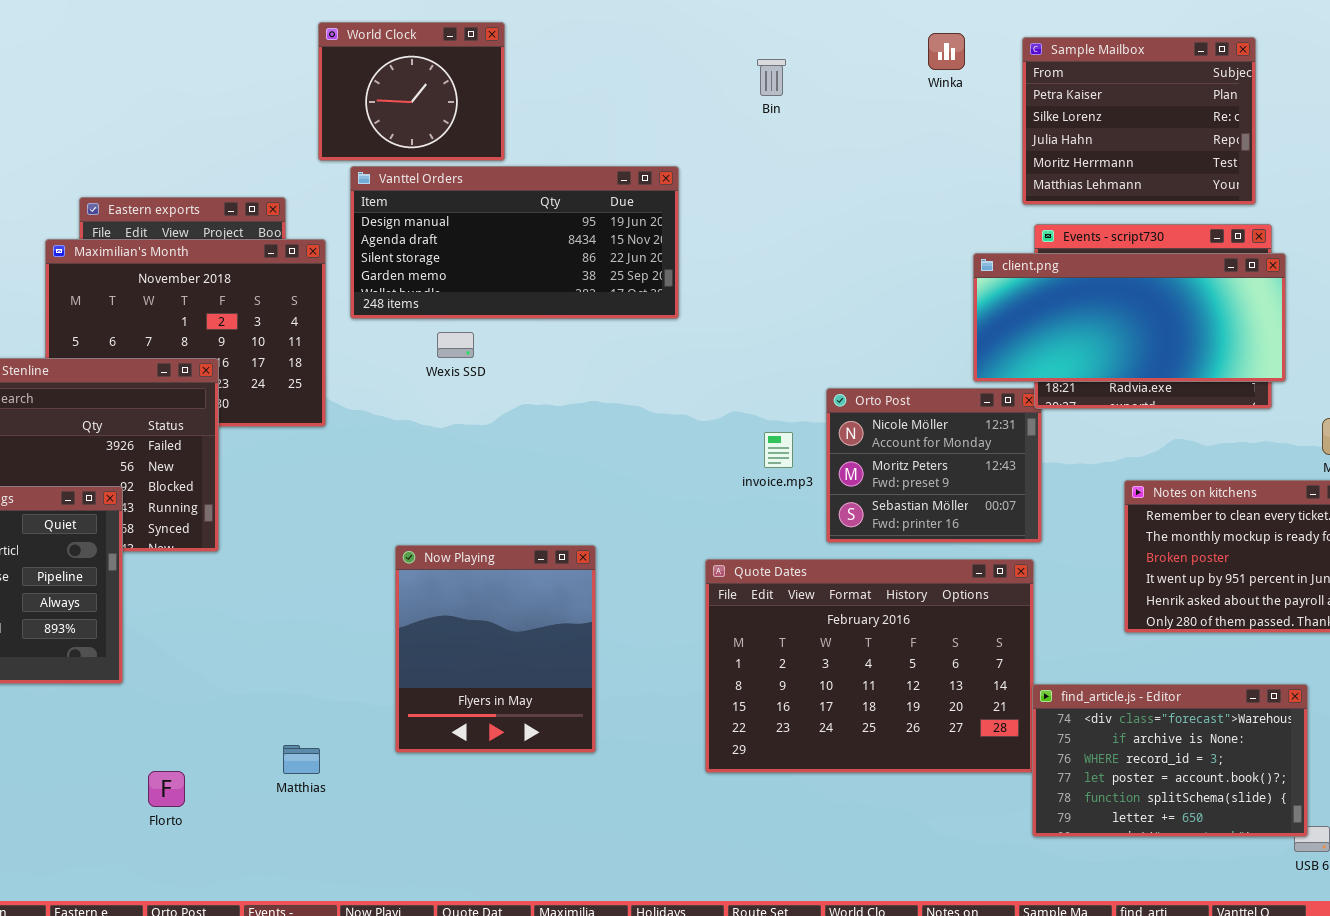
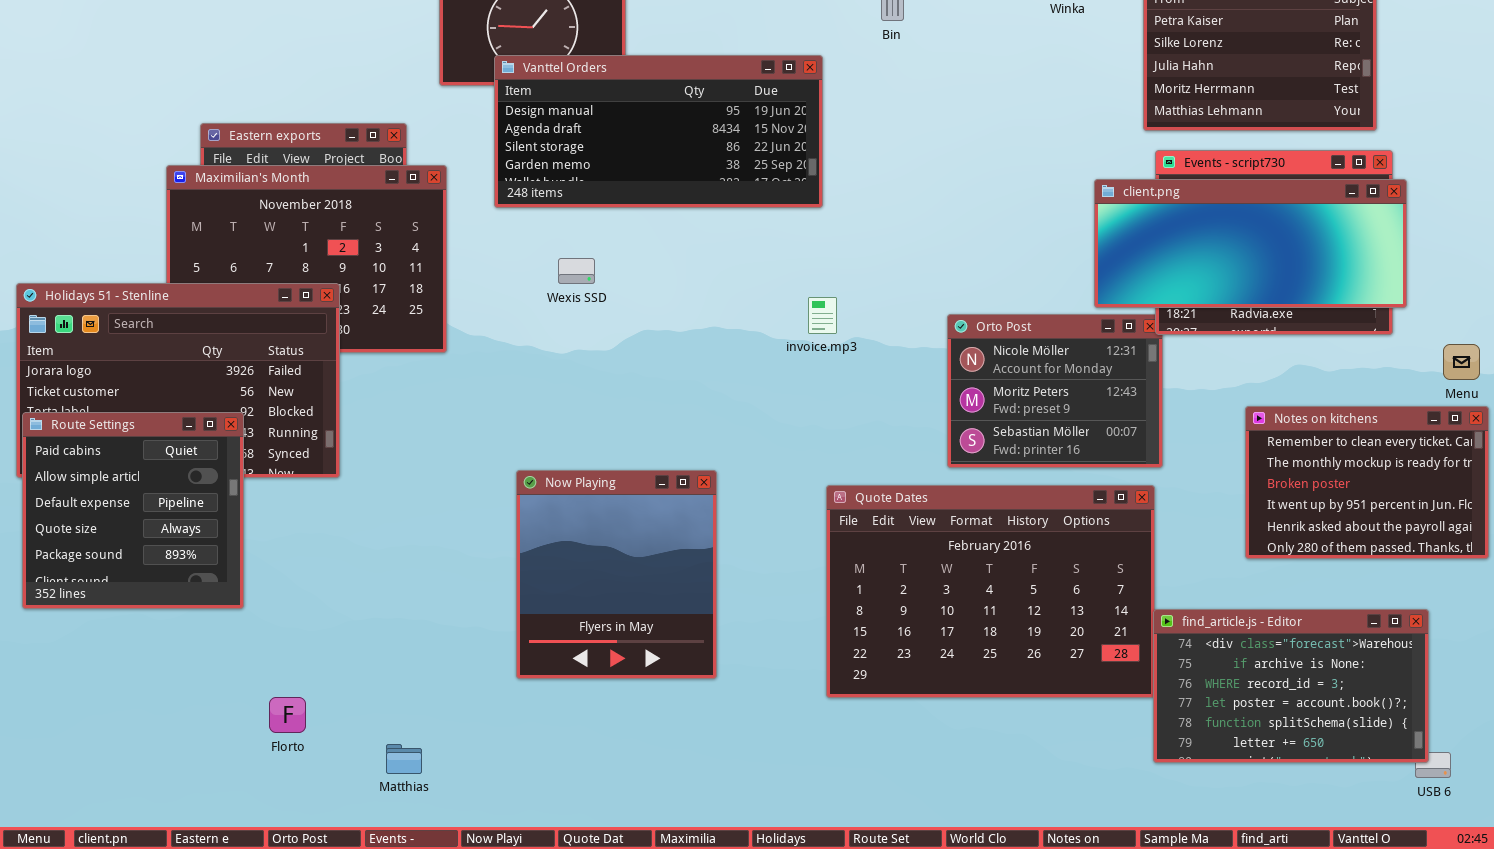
Vanttel Orders: [350,166,679,319] -> [494,55,823,208], moved
invoice.mp3: [764,432,793,468] -> [808,297,837,334], moved
Matthias: [283,745,320,774] -> [386,744,422,774], moved

